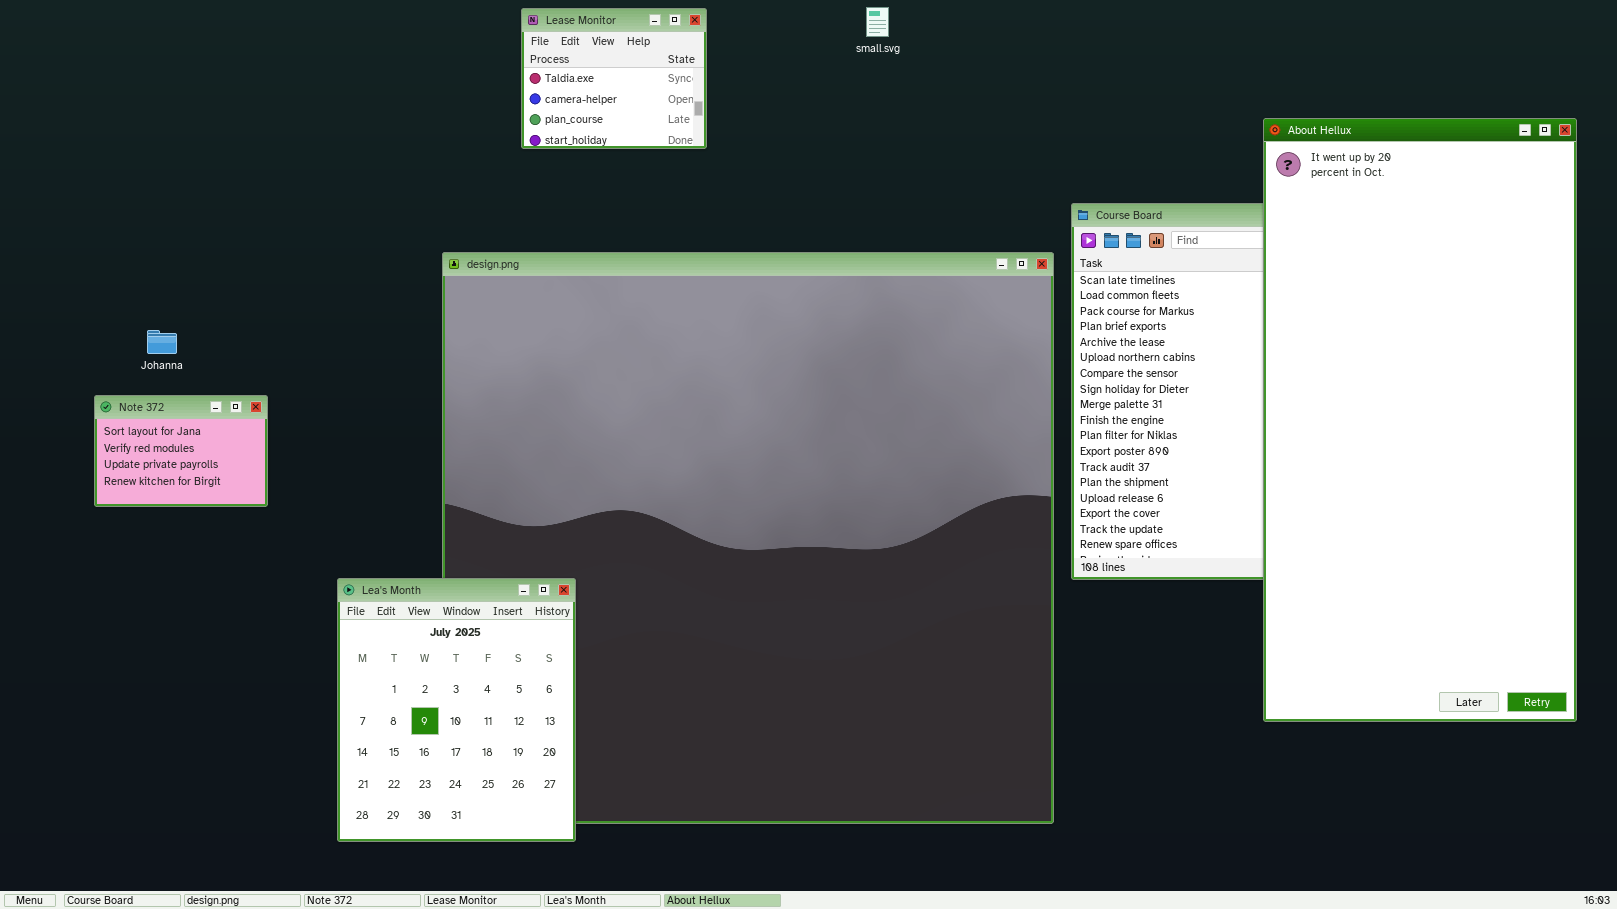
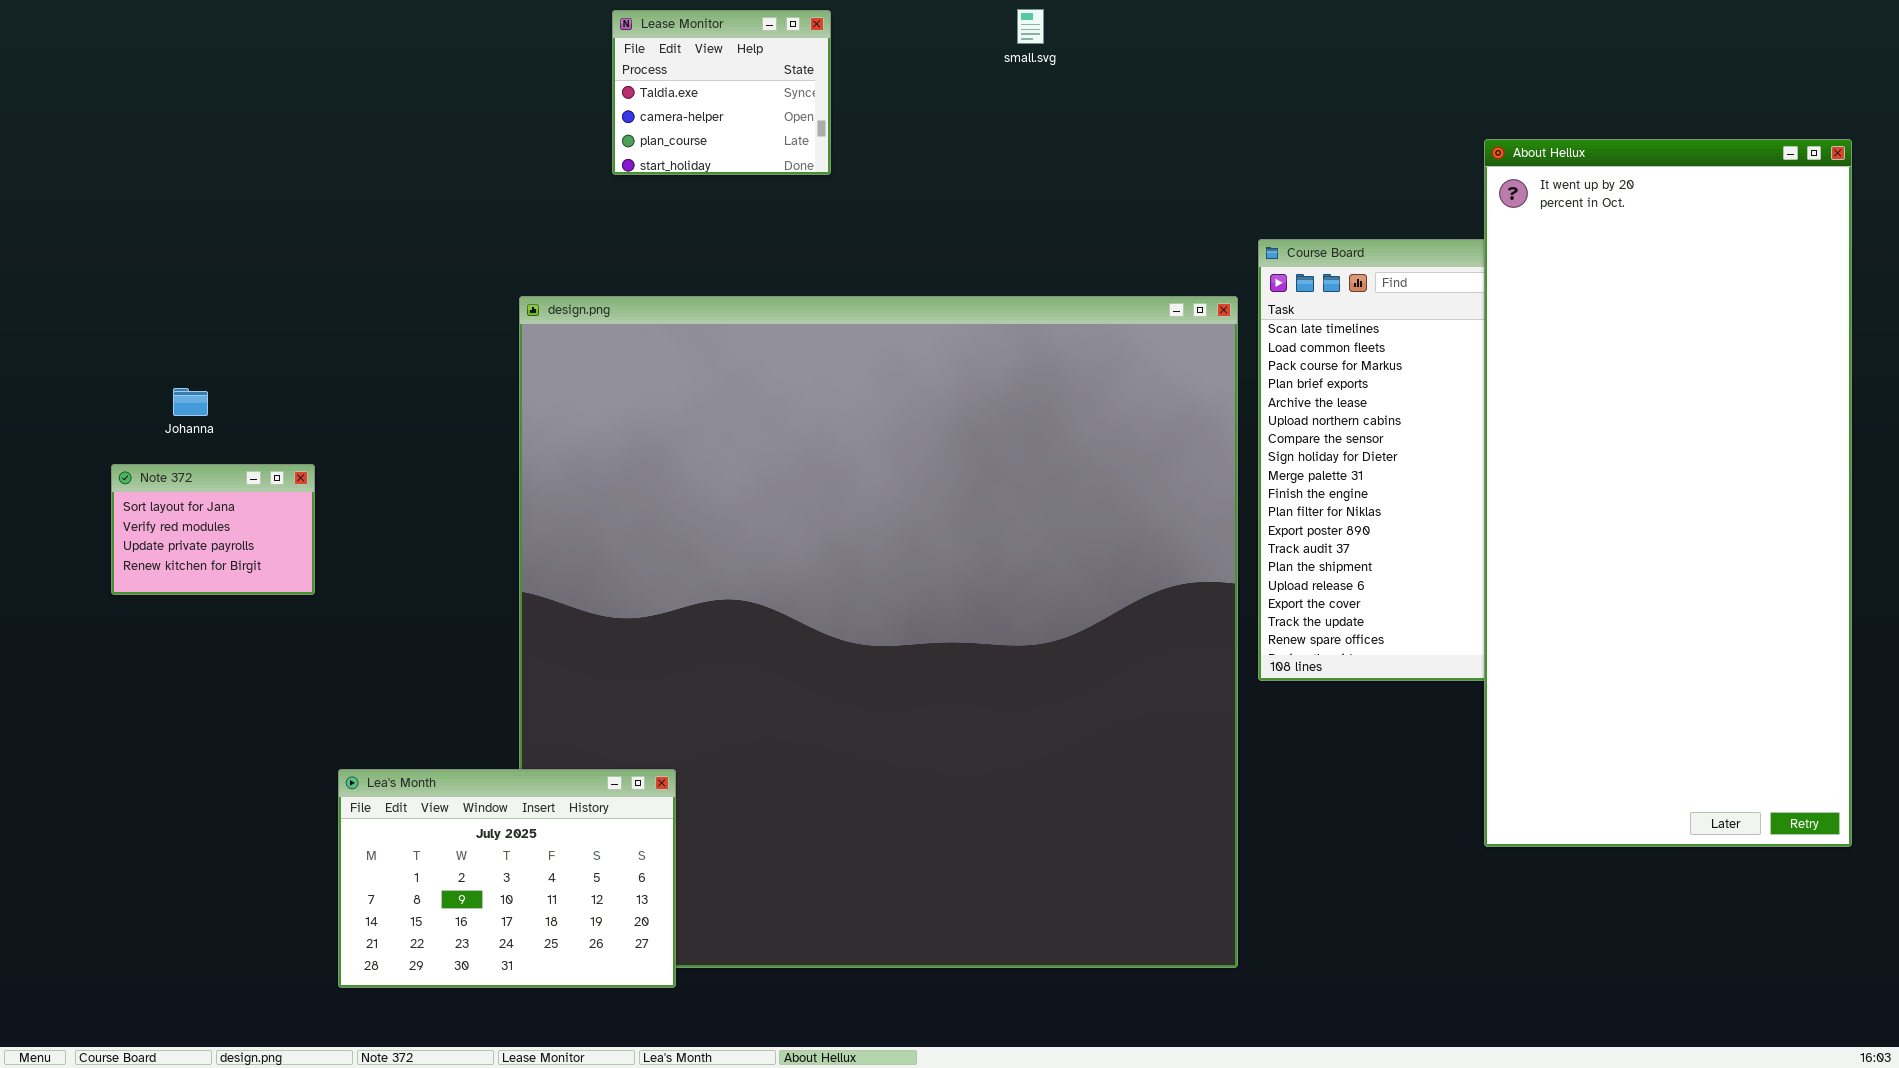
Lea's Month: [337,578,576,842] -> [338,769,676,988], resized

